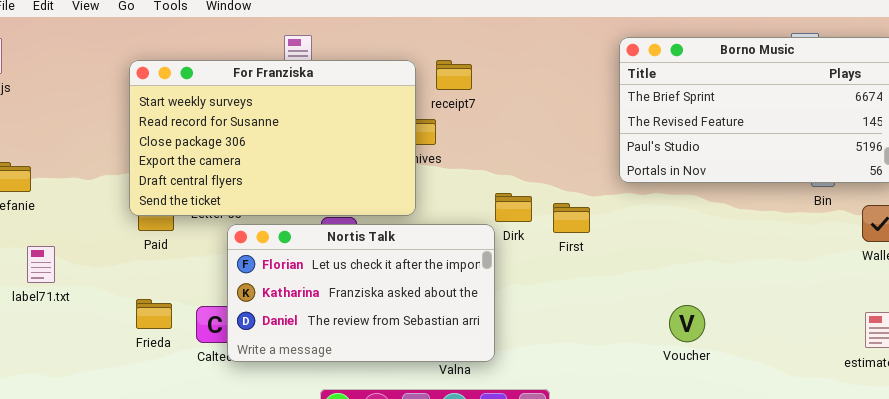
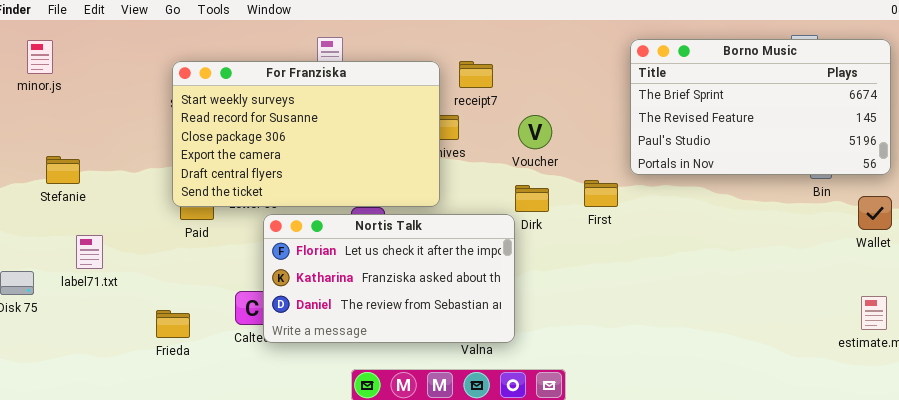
First: [553,203,590,233] -> [584,180,618,207], moved
Frieda: [136,299,172,329] -> [156,310,190,338], moved
Voucher: [669,305,705,342] -> [518,115,552,149], moved

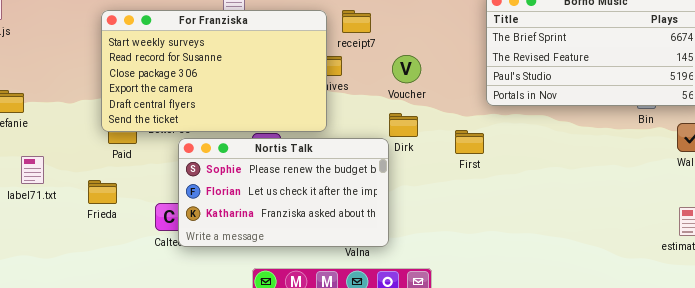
First: [584,180,618,207] -> [455,130,484,154], moved
Nortis Talk: [263,214,515,343] -> [178,138,389,247], scrolled up 1 row
Frieda: [156,310,190,338] -> [88,180,117,204], moved

